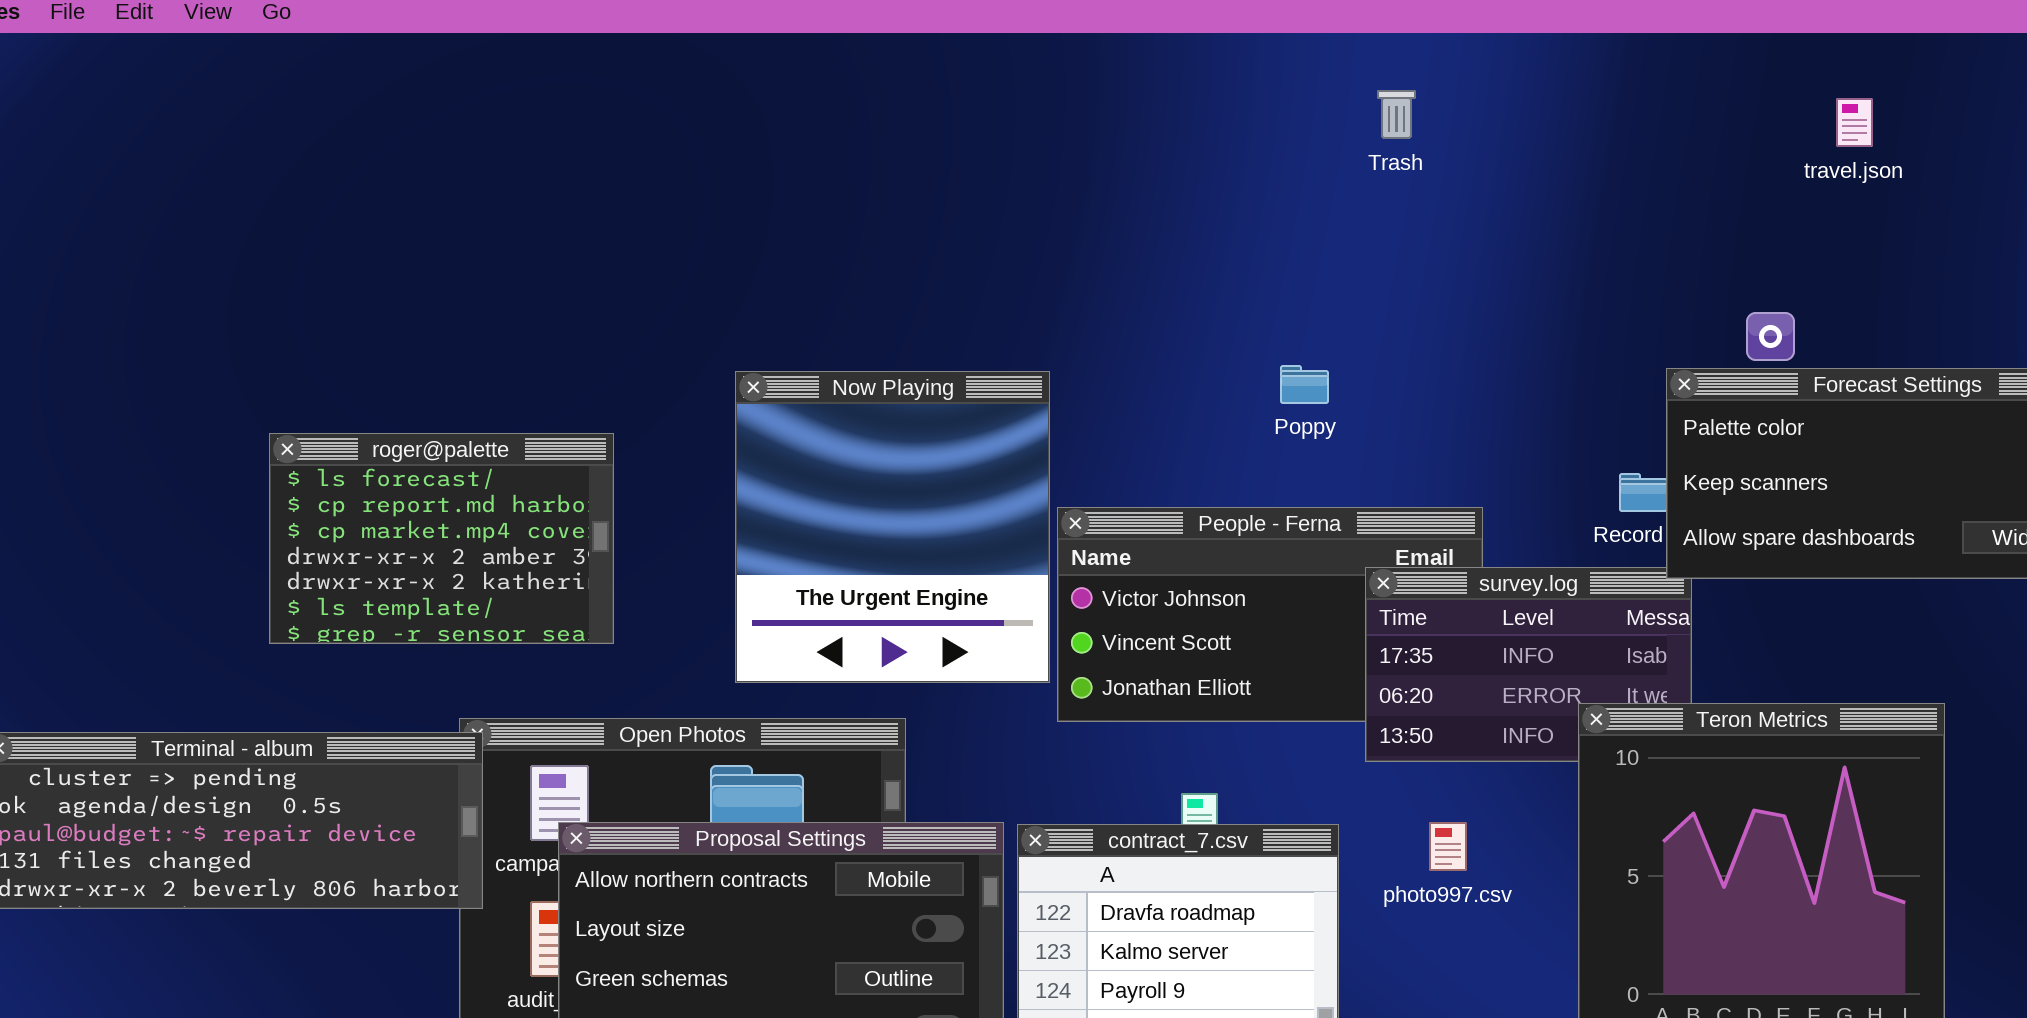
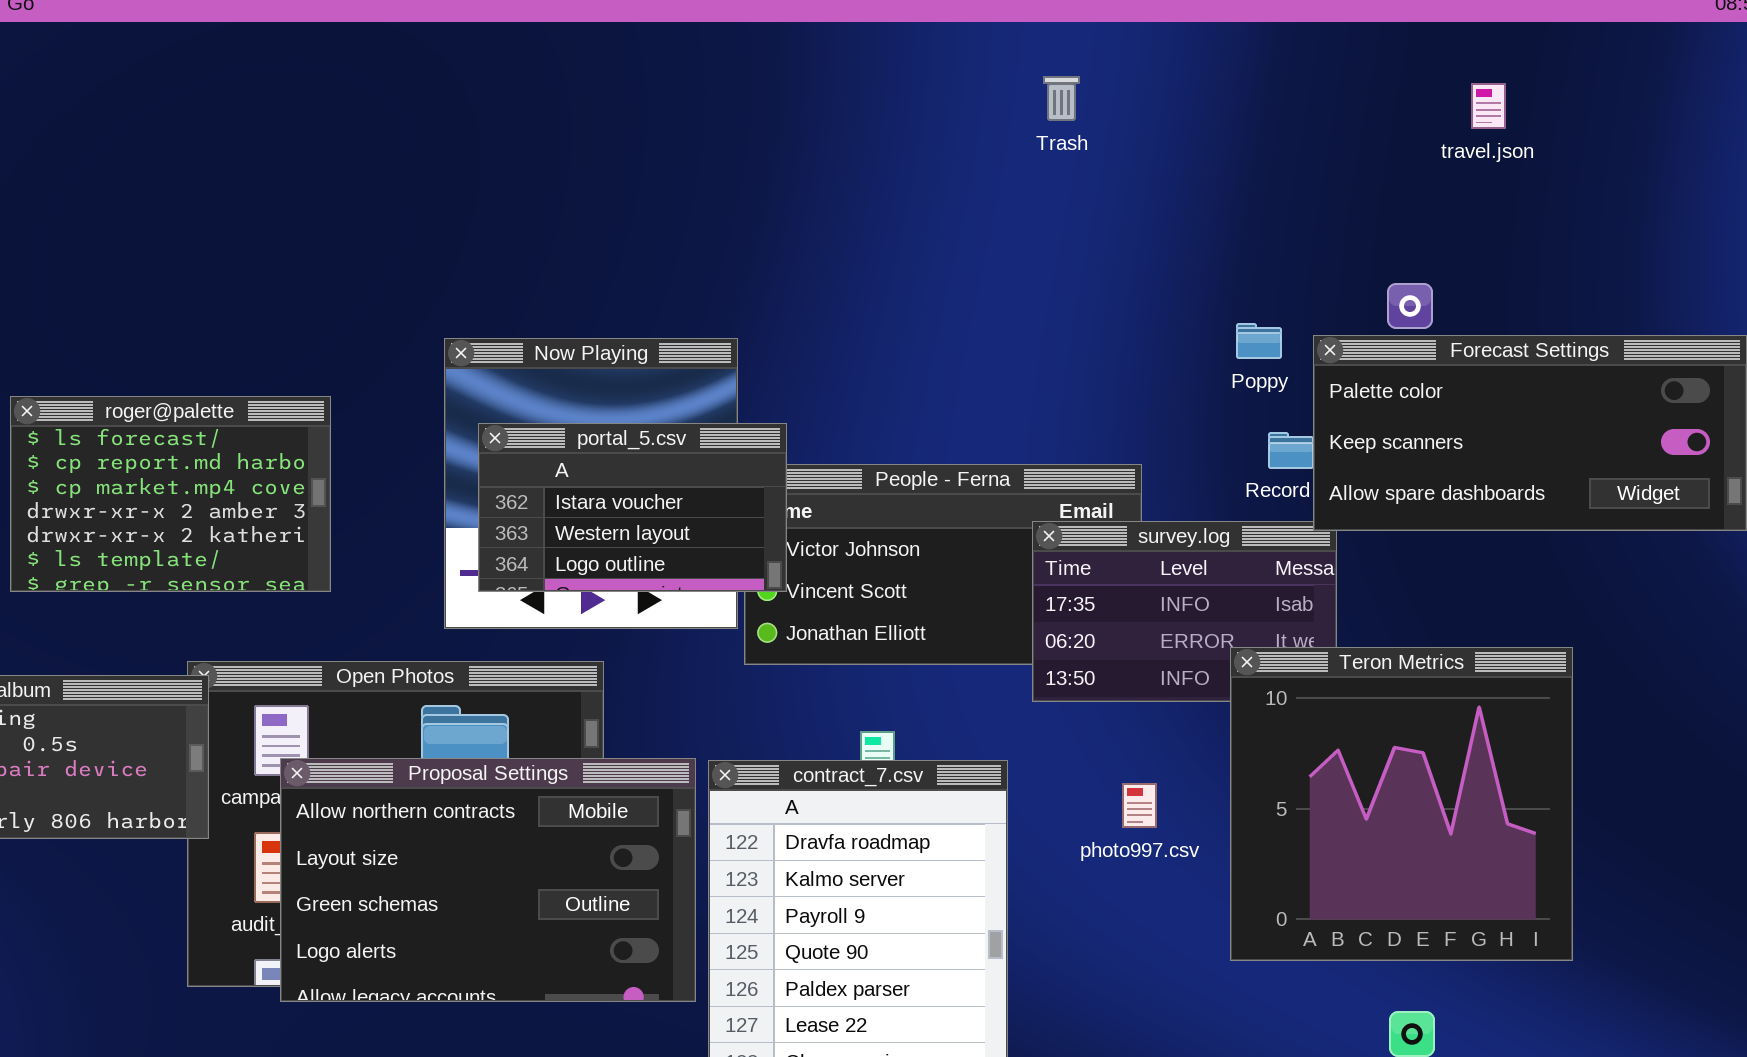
Poppy: [1280,365,1329,404] -> [1236,323,1282,359], moved
portal_5.csv: none -> [478,423,787,592], opened
photo997.csv: [1429,822,1467,871] -> [1122,783,1157,828], moved

